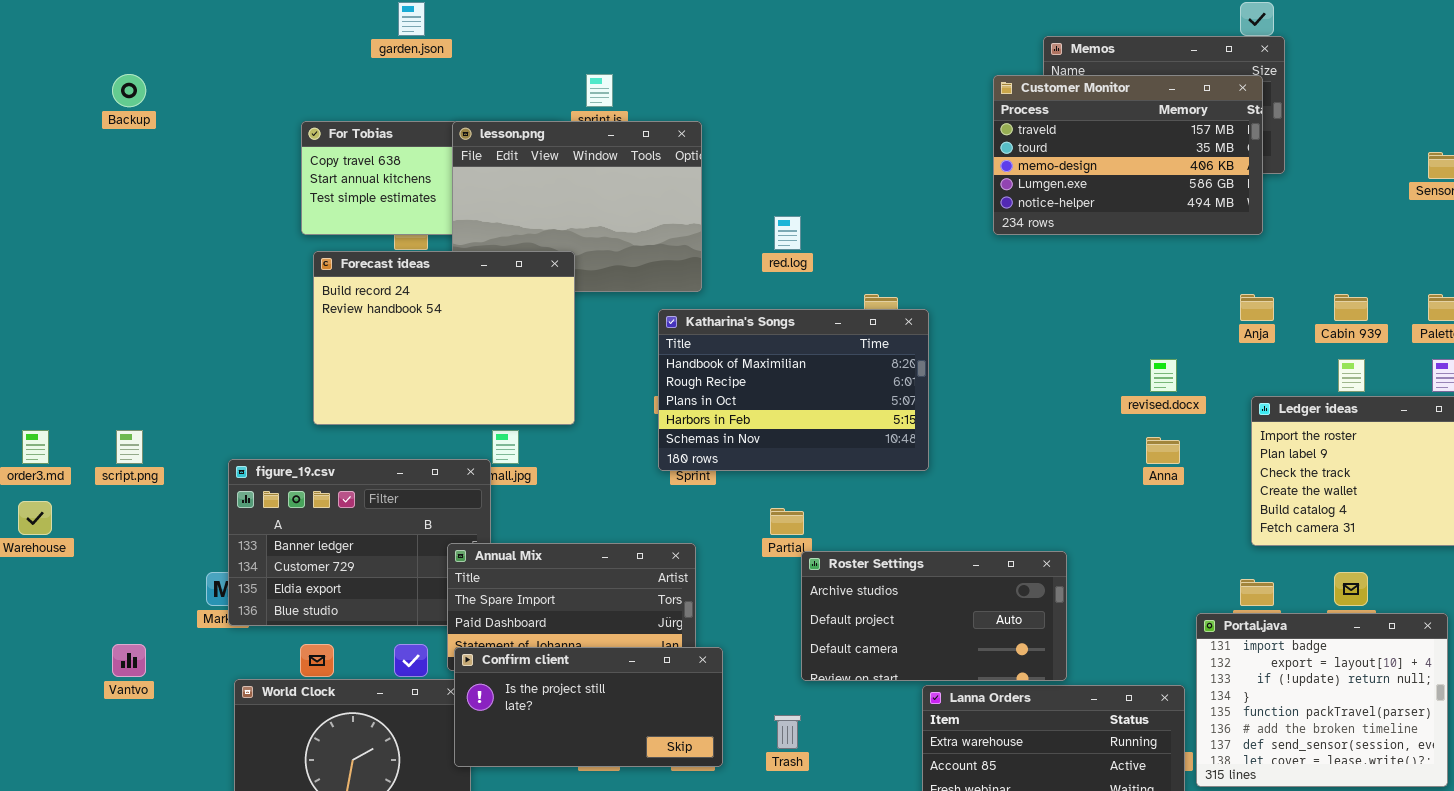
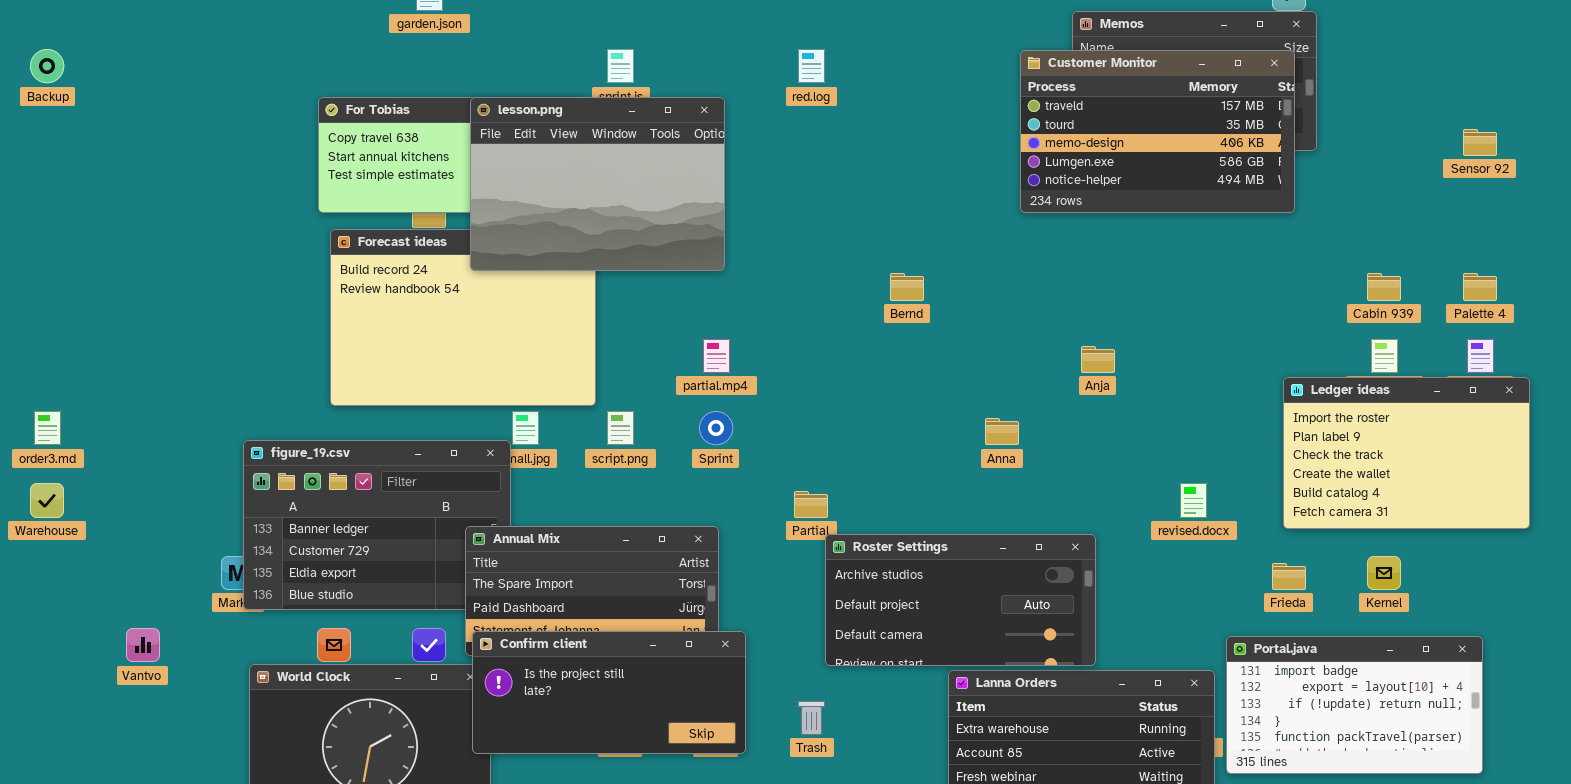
Backup: [112,74,146,107] -> [30,49,64,83], moved
lesson.png: [452,121,702,292] -> [470,97,725,271], raised
red.log: [774,216,801,250] -> [798,49,825,83], moved
Anja: [1240,294,1274,321] -> [1081,346,1115,373], moved
Katharina's Songs: [658,309,929,471] -> none, closed
revised.docx: [1150,359,1177,392] -> [1180,483,1207,518], moved
script.png: [116,430,143,464] -> [607,411,634,445], moved
Anna: [1146,437,1180,464] -> [985,418,1019,445], moved
Portal.java: [1196,613,1448,787] -> [1226,636,1483,774], resized

